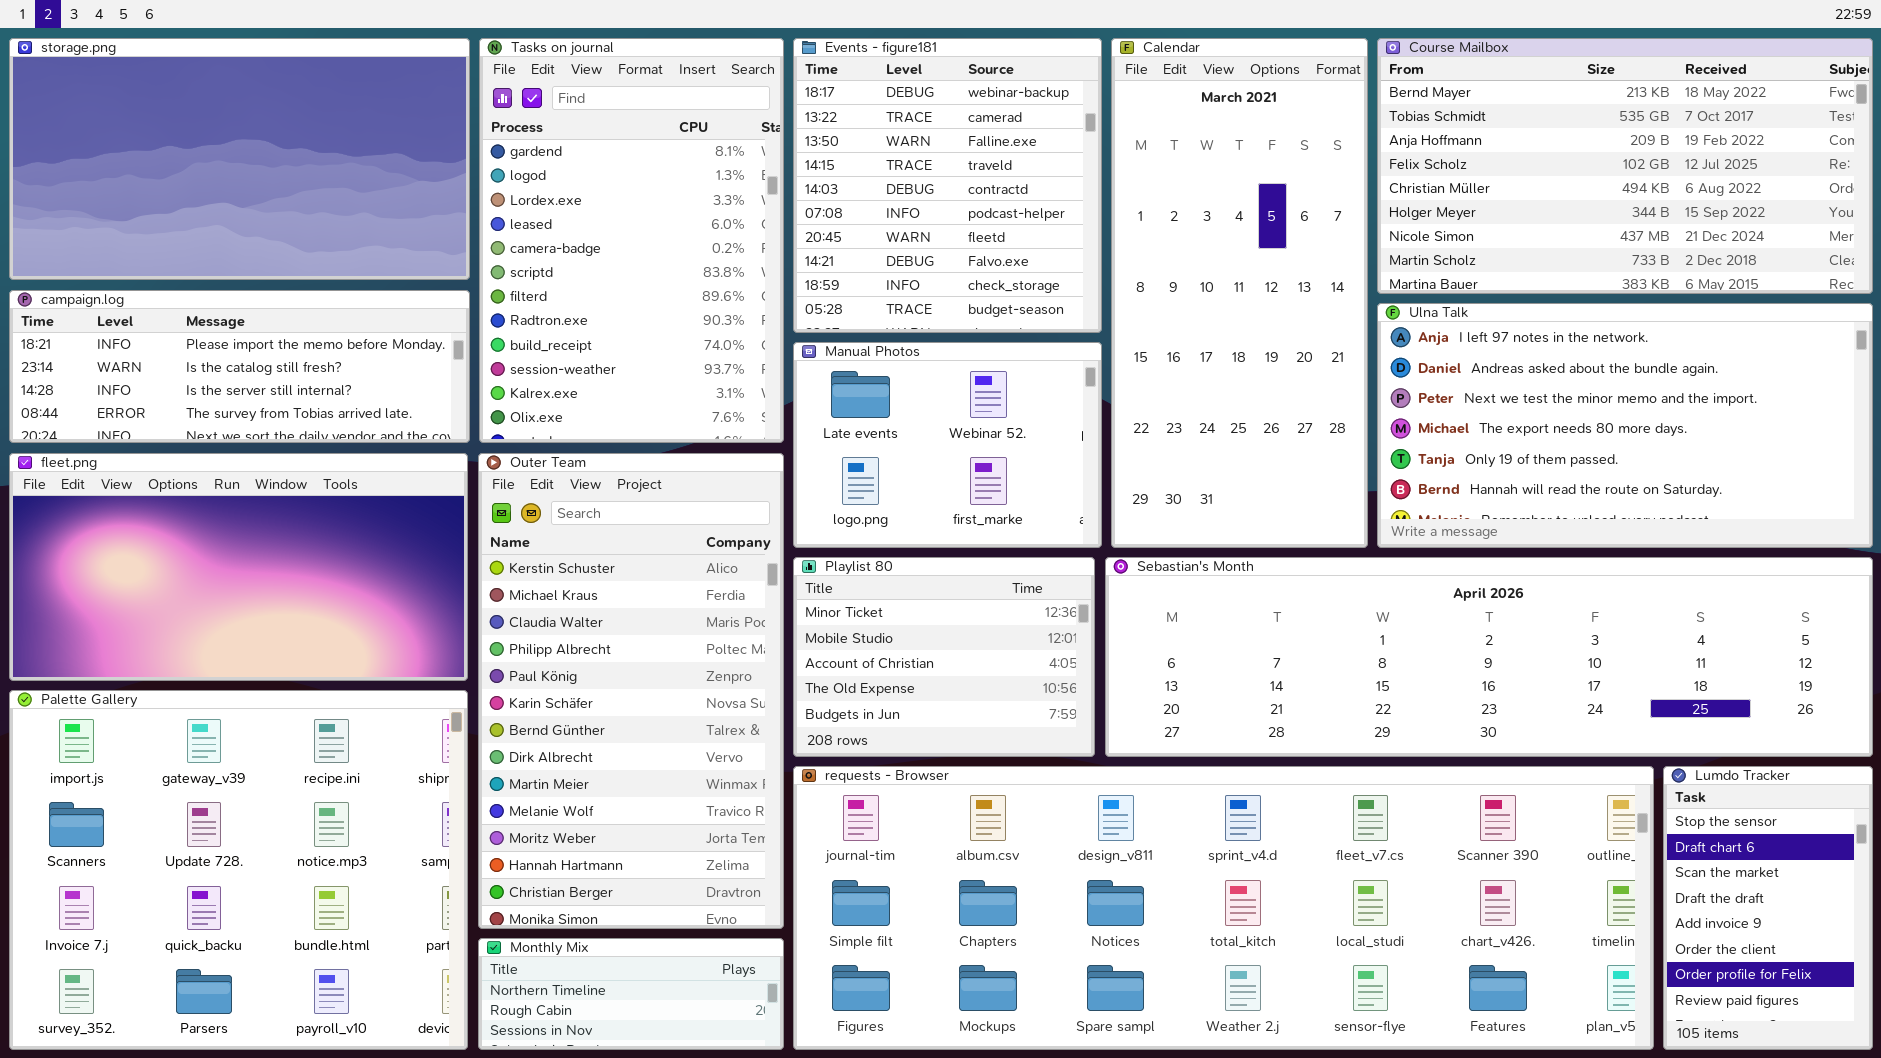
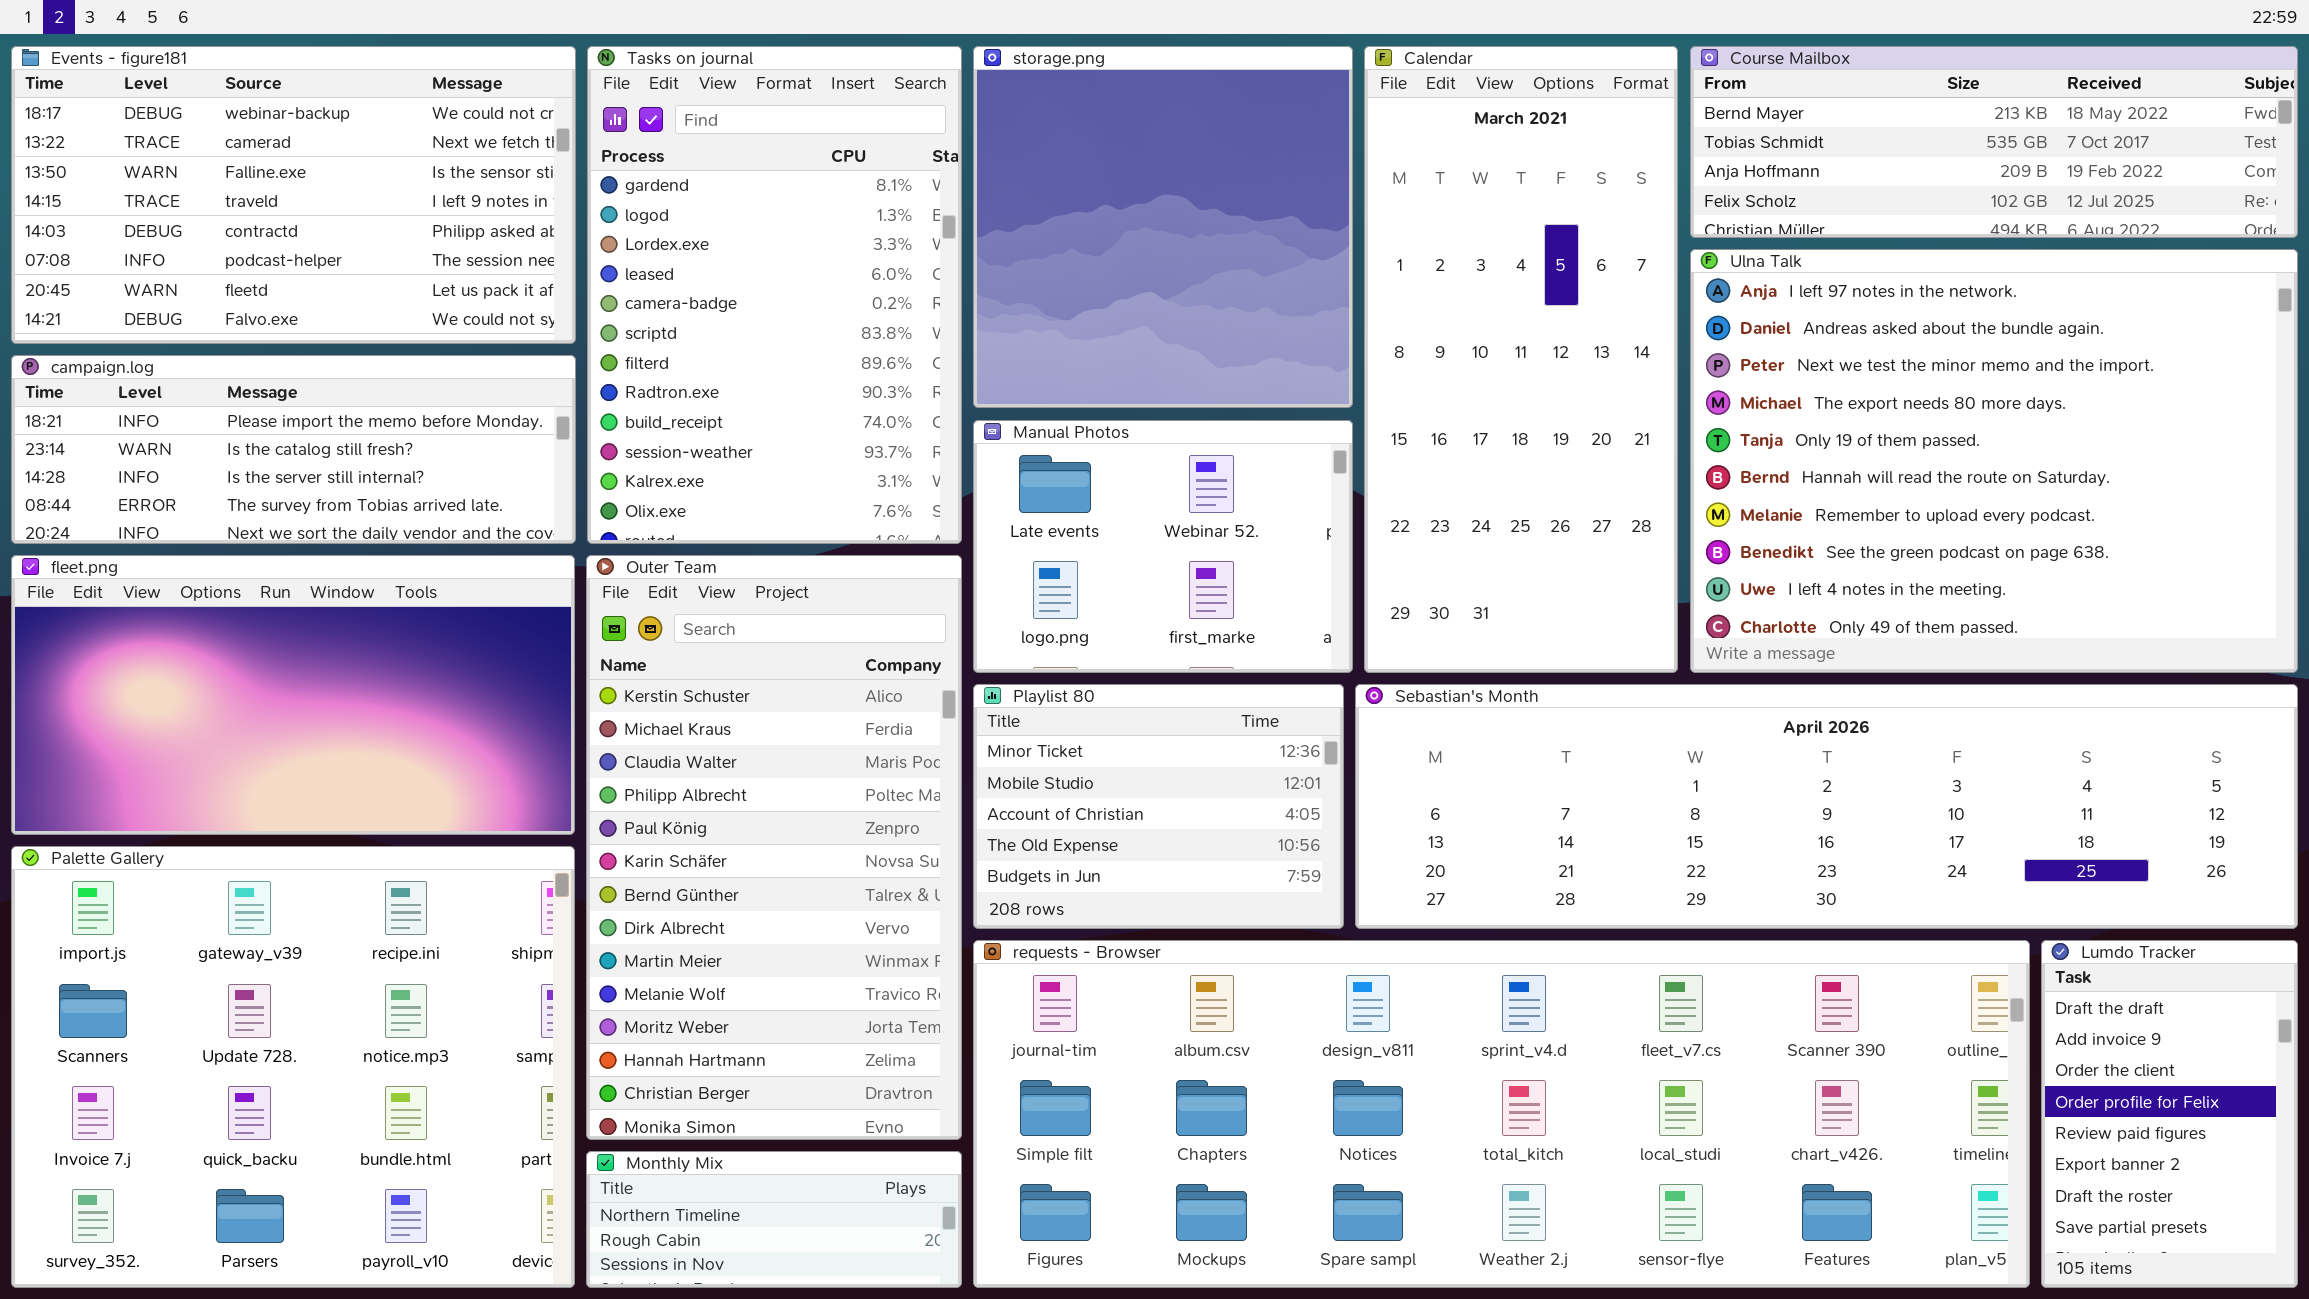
storage.png: [9,38,470,280] -> [973,46,1353,408], moved, resized
Events - figure181: [793,38,1102,333] -> [11,46,576,344], moved, resized
Course Mailbox: [1377,38,1873,294] -> [1690,46,2298,238], resized
Ulna Talk: [1377,303,1873,548] -> [1690,249,2298,673], resized
Lumdo Tracker: [1663,766,1873,1050] -> [2041,940,2298,1288], scrolled down 3 rows

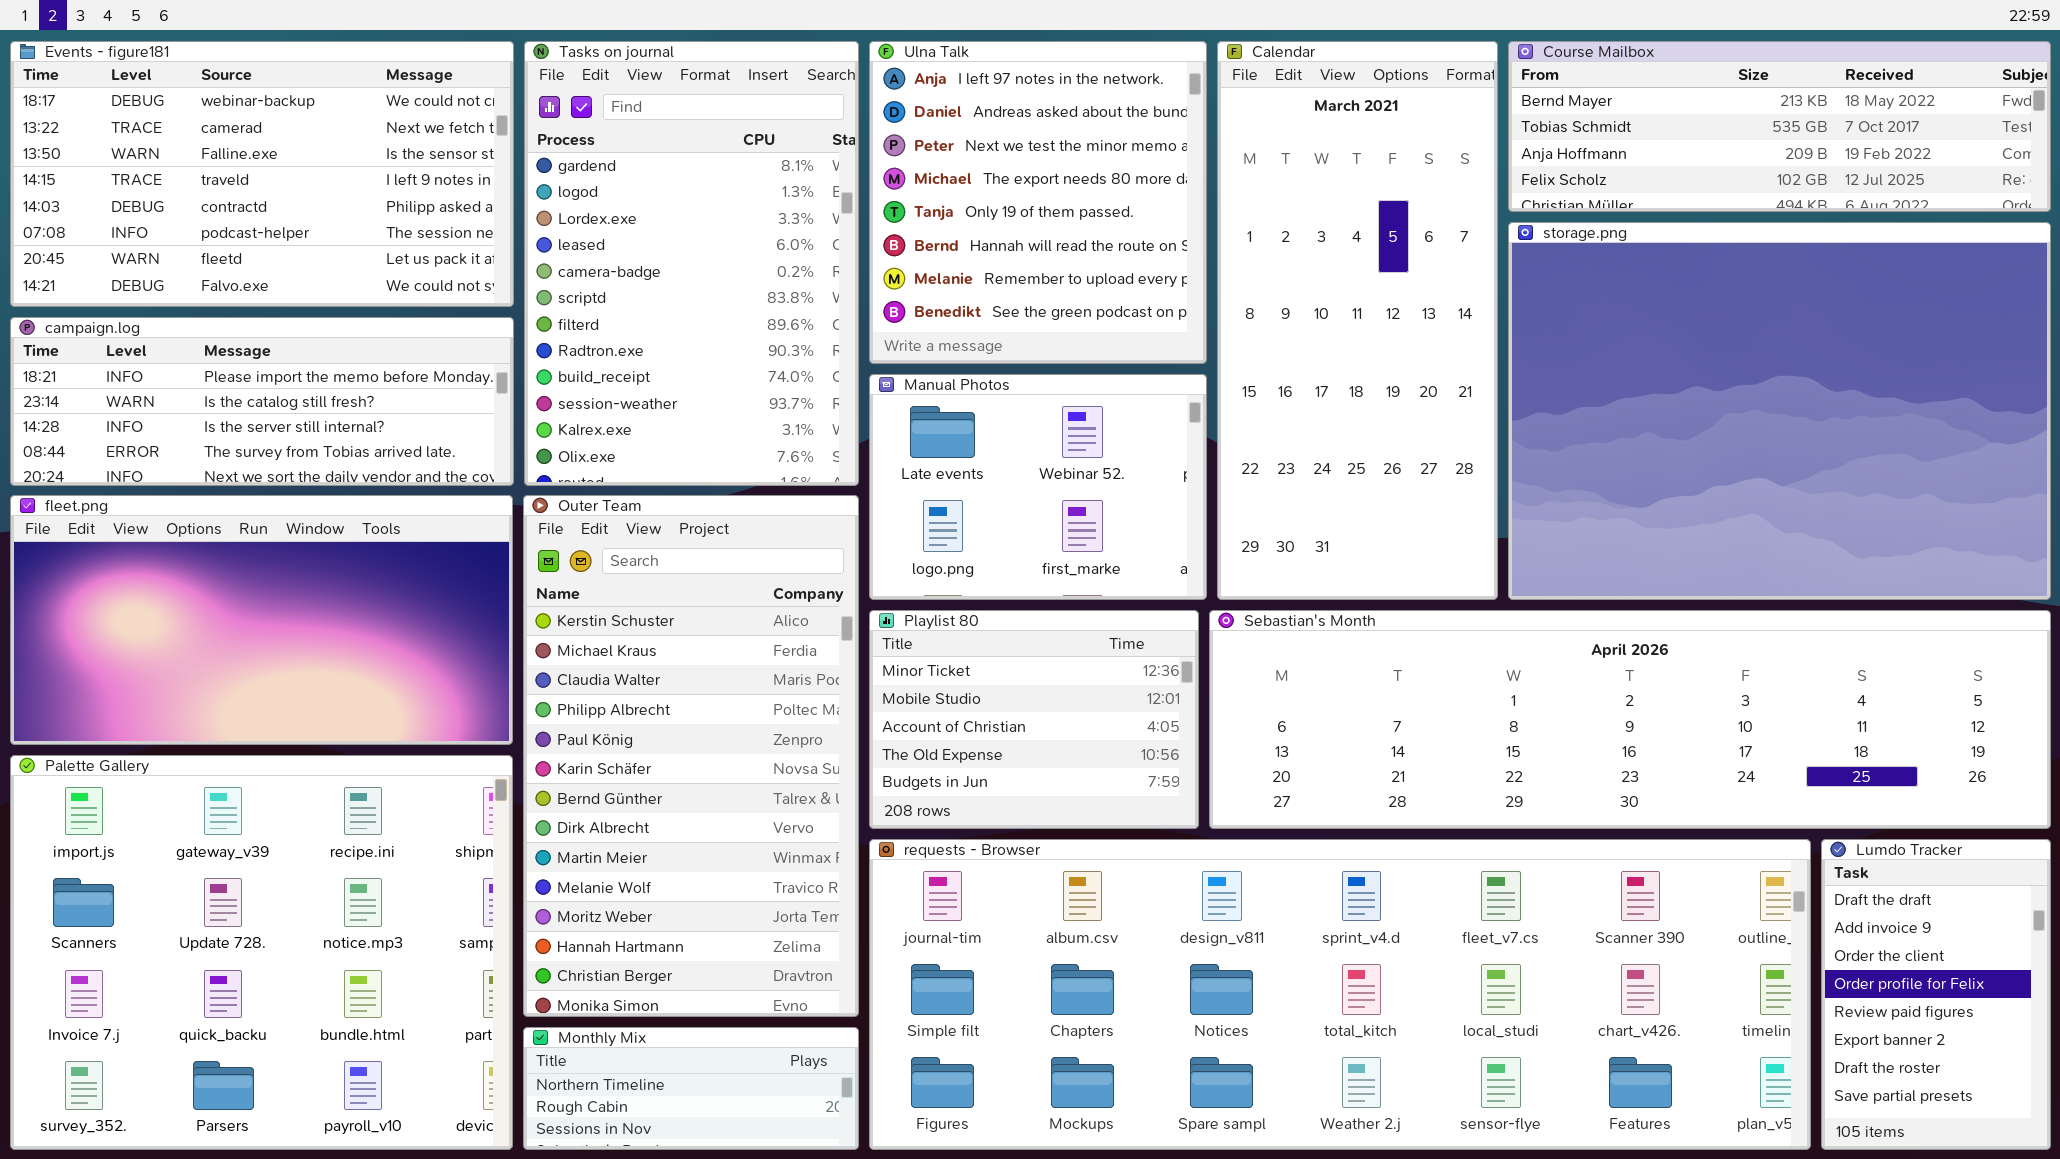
storage.png: [973,46,1353,408] -> [1508,222,2051,600], moved, resized
Ulna Talk: [1690,249,2298,673] -> [869,41,1207,364], moved, resized

